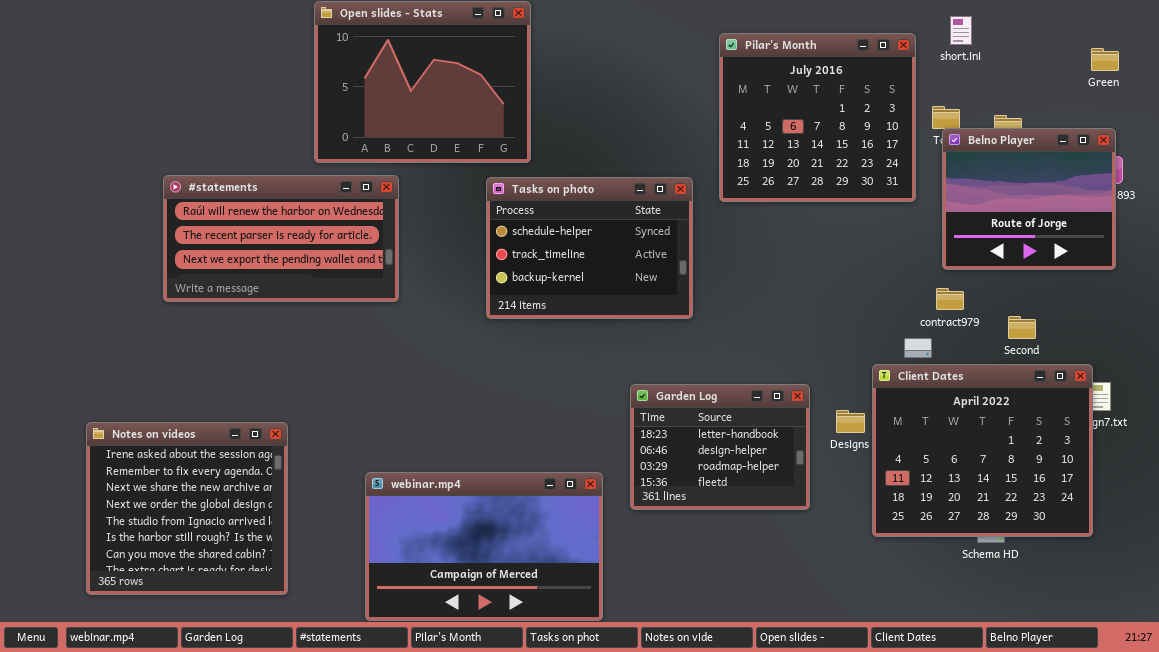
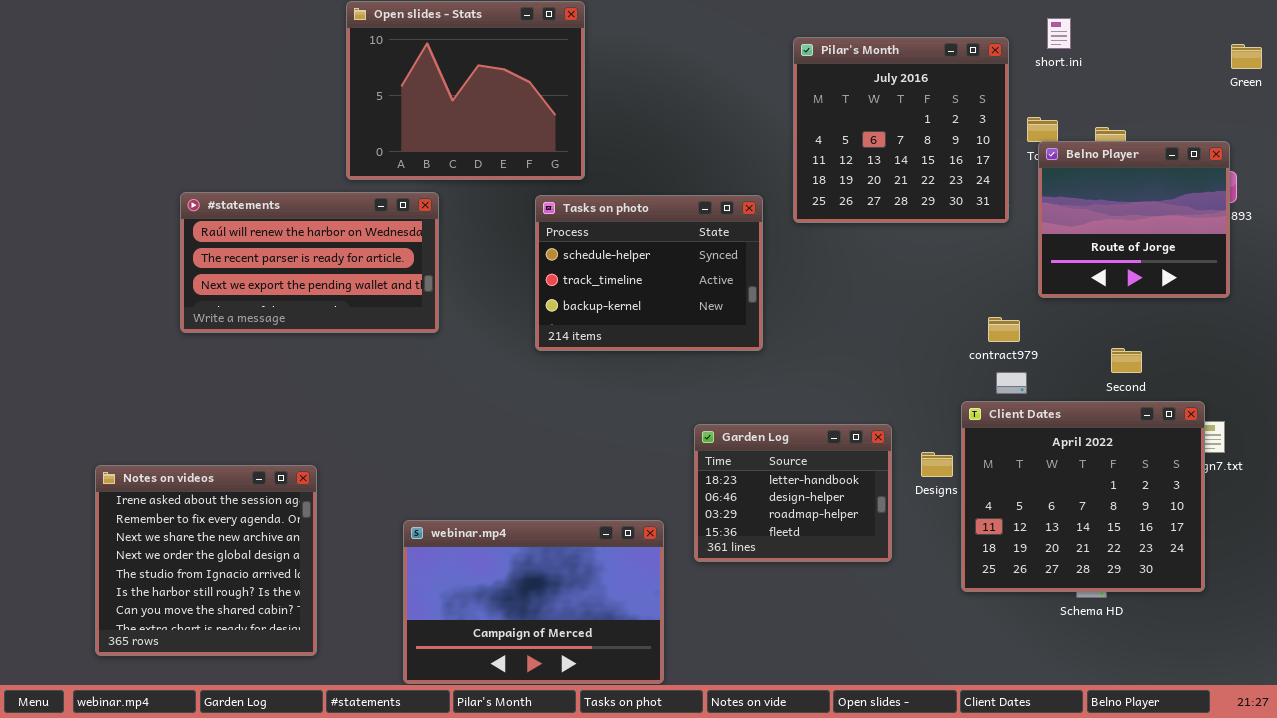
Green: [1091,48,1119,71] -> [1231,44,1262,69], moved
contract979: [936,288,964,310] -> [988,317,1020,342], moved

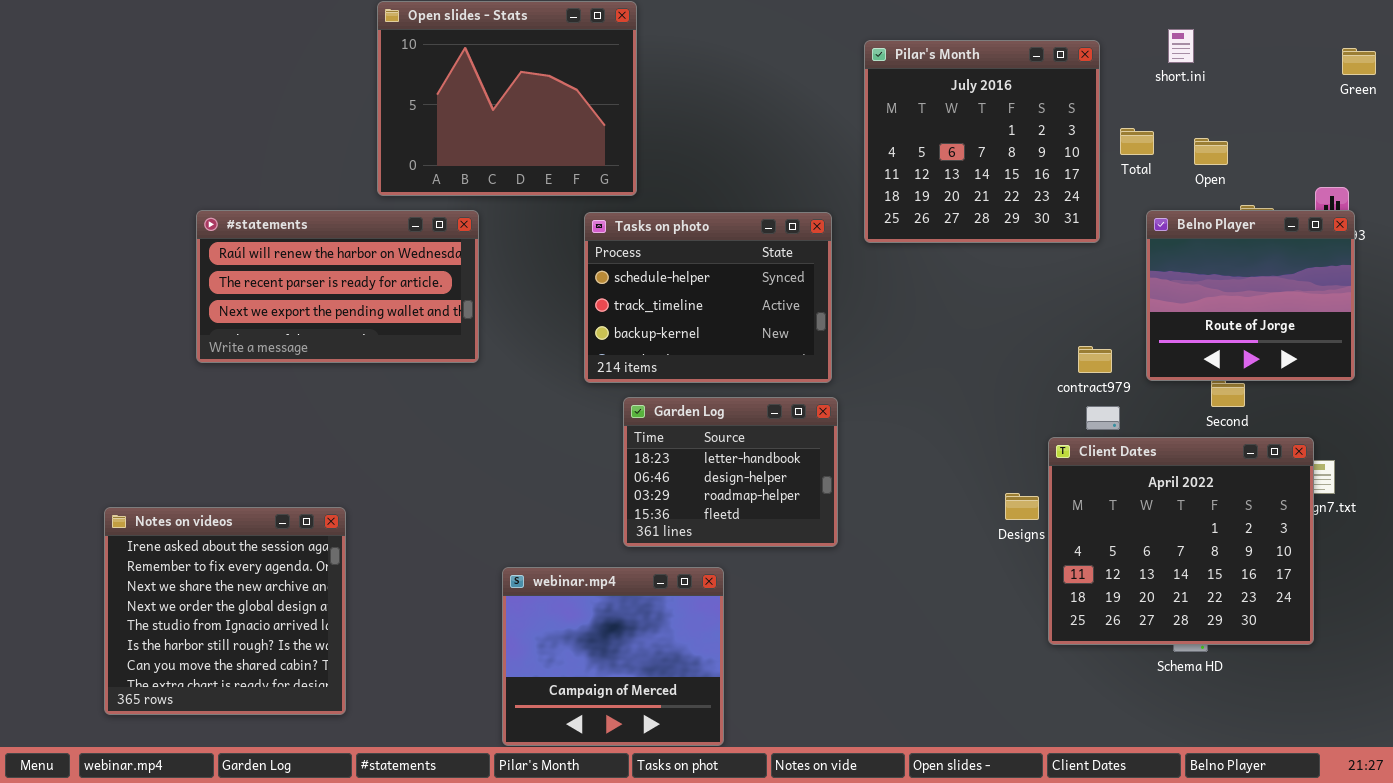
short.ini: [1047,18,1071,49] -> [1168,29,1194,63], moved
Belno Player: [1038,141,1230,298] -> [1146,210,1355,381], moved
Garden Log: [694,424,892,562] -> [623,397,838,547], moved
webinar.mp4: [403,520,664,684] -> [502,567,724,746], resized

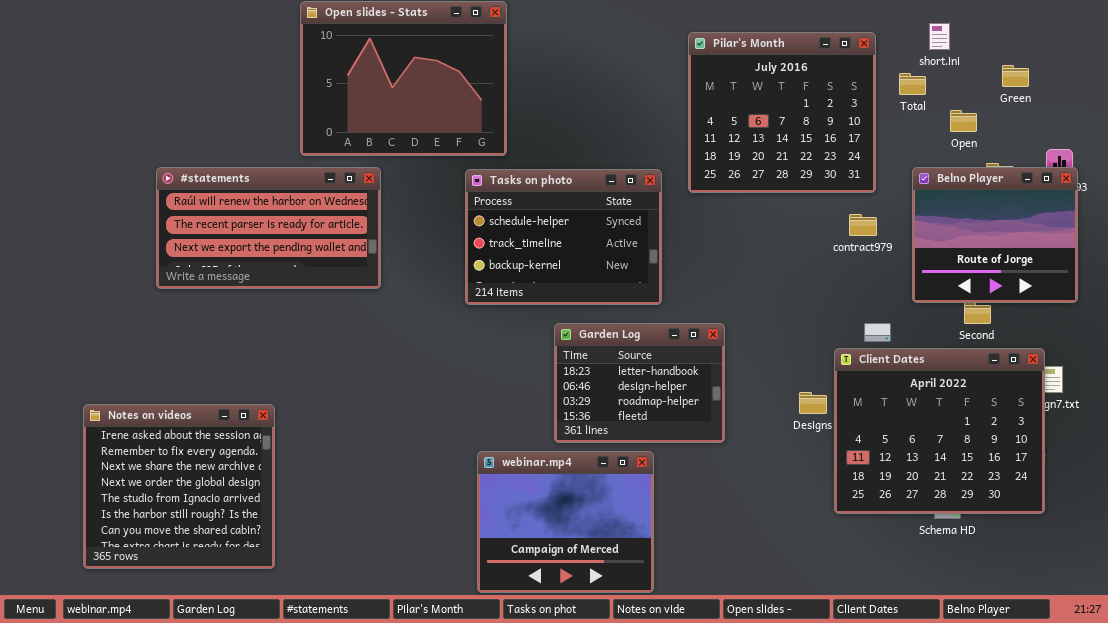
Green: [1342,48,1376,75] -> [1002,65,1029,87], moved
Total: [1120,128,1154,155] -> [899,73,926,95], moved
contract979: [1078,346,1112,373] -> [849,214,877,236], moved
Garden Log: [623,397,838,547] -> [554,323,725,443], moved
webinar.mp4: [502,567,724,746] -> [477,451,654,593], moved

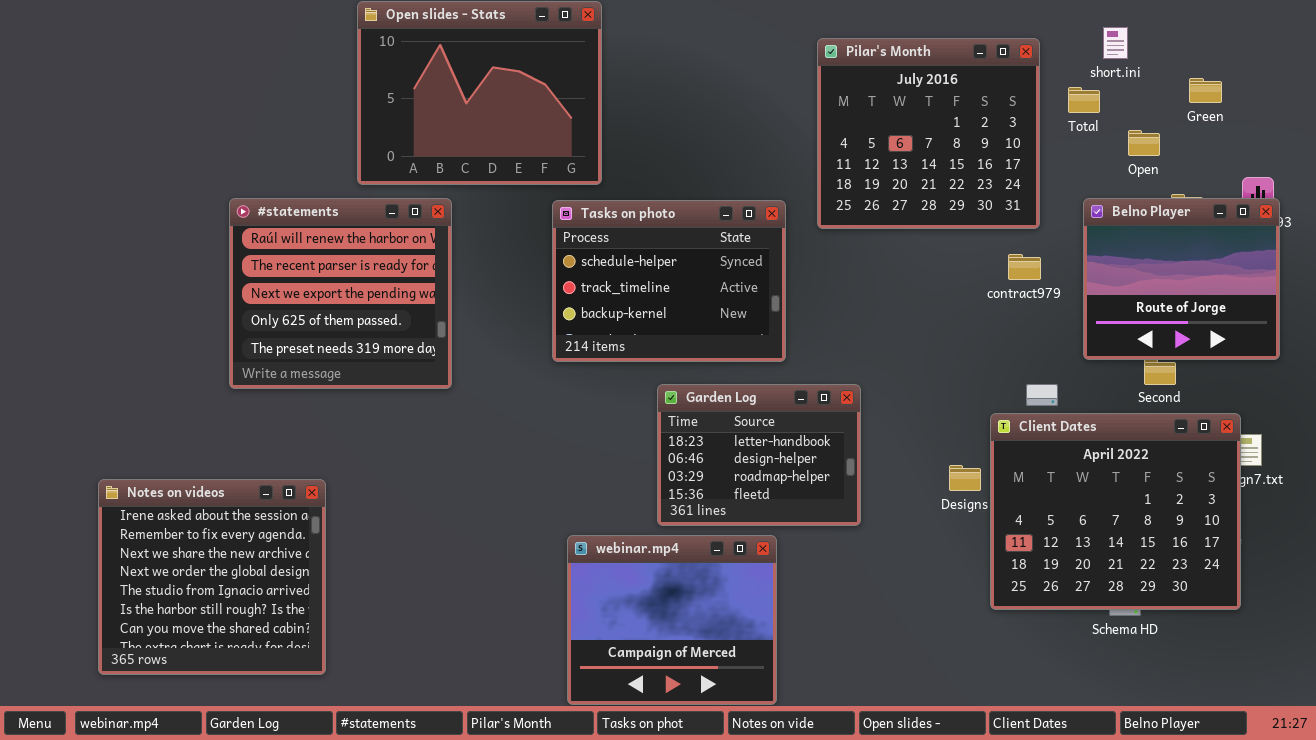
#statements: [156,167,381,289] -> [229,198,452,389], resized

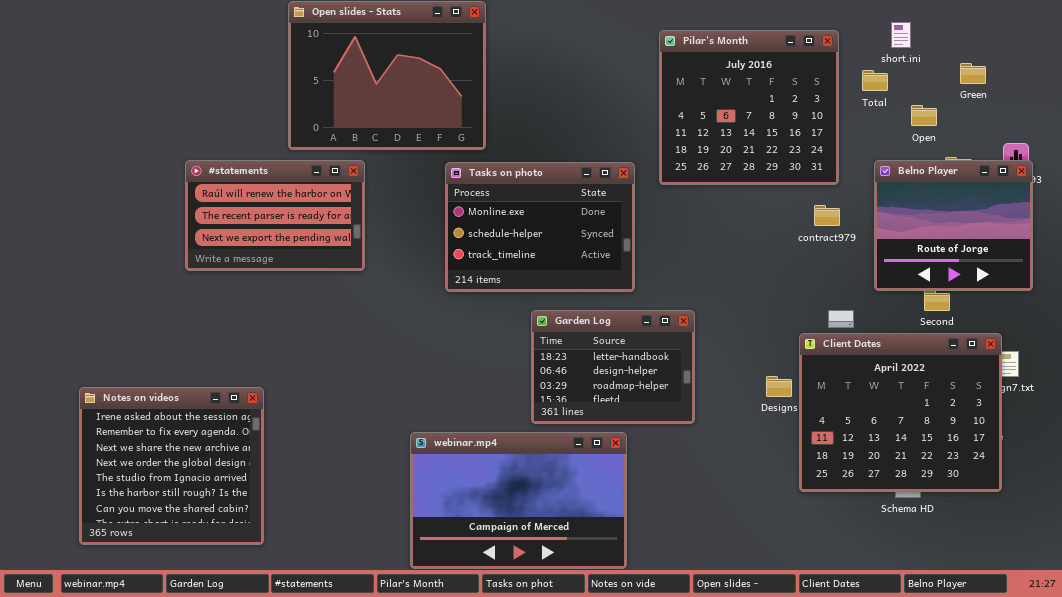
#statements: [229,198,452,389] -> [185,160,365,271], resized
Tasks on photo: [552,200,786,362] -> [445,162,635,292], scrolled up 1 row
webinar.mp4: [567,535,777,705] -> [410,432,627,569], resized

